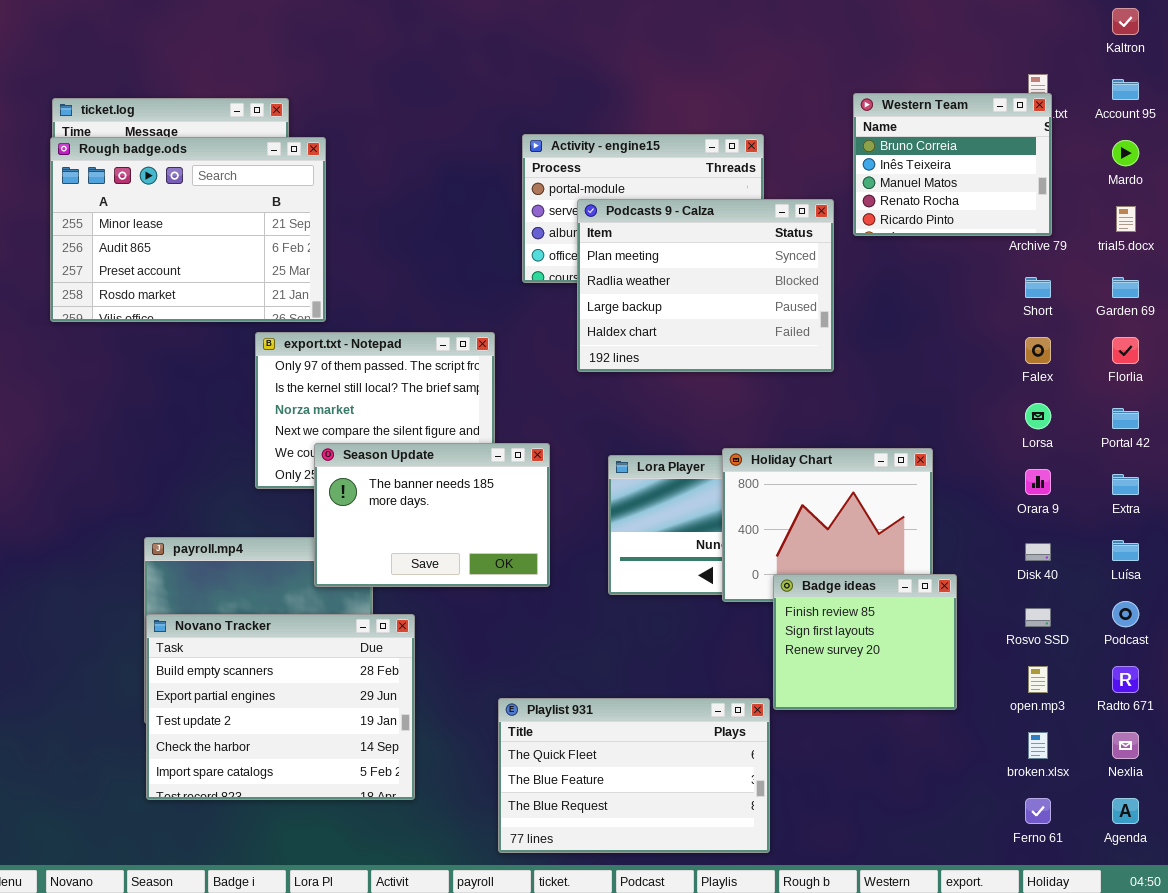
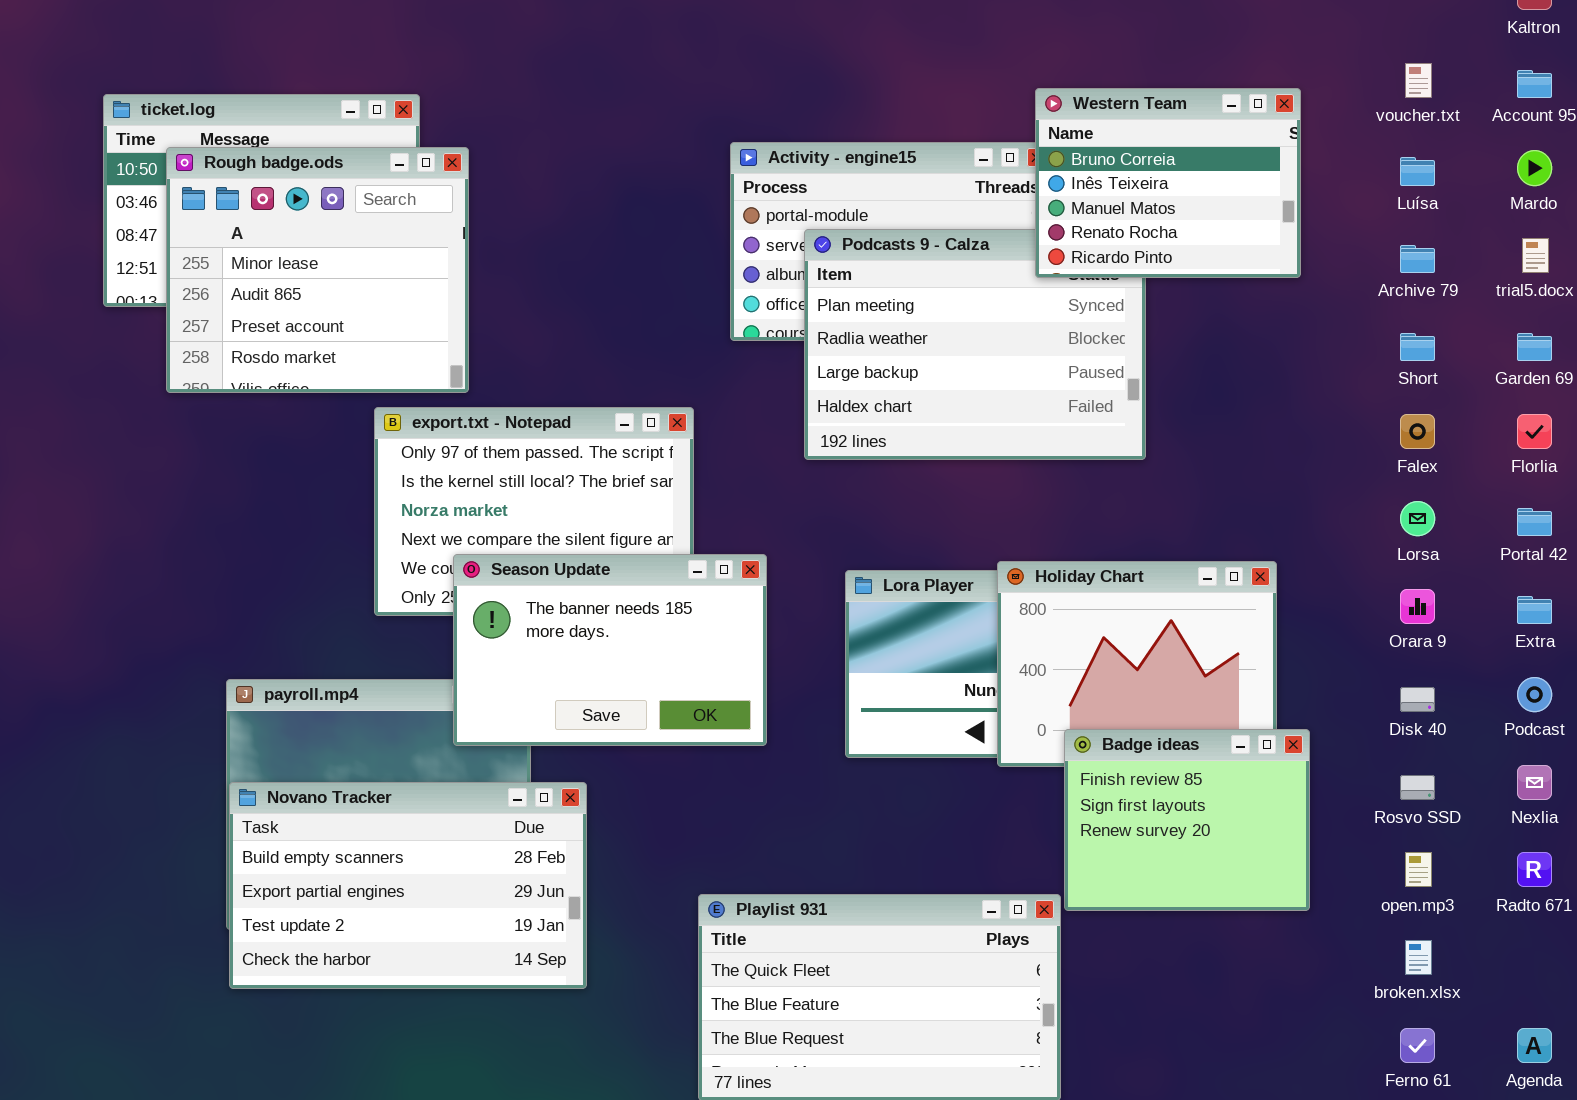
Western Team: [853,93,1052,236] -> [1035,88,1301,278], moved
Rough badge.ods: [50,137,326,322] -> [166,147,469,393], resized
Luísa: [1112,540,1139,561] -> [1400,157,1435,186], moved
Podcast: [1112,601,1139,627] -> [1517,677,1552,712], moved
Novano Tracker: [146,614,415,800] -> [229,782,587,989], resized
Nexlia: [1112,732,1139,759] -> [1517,765,1552,800], moved

